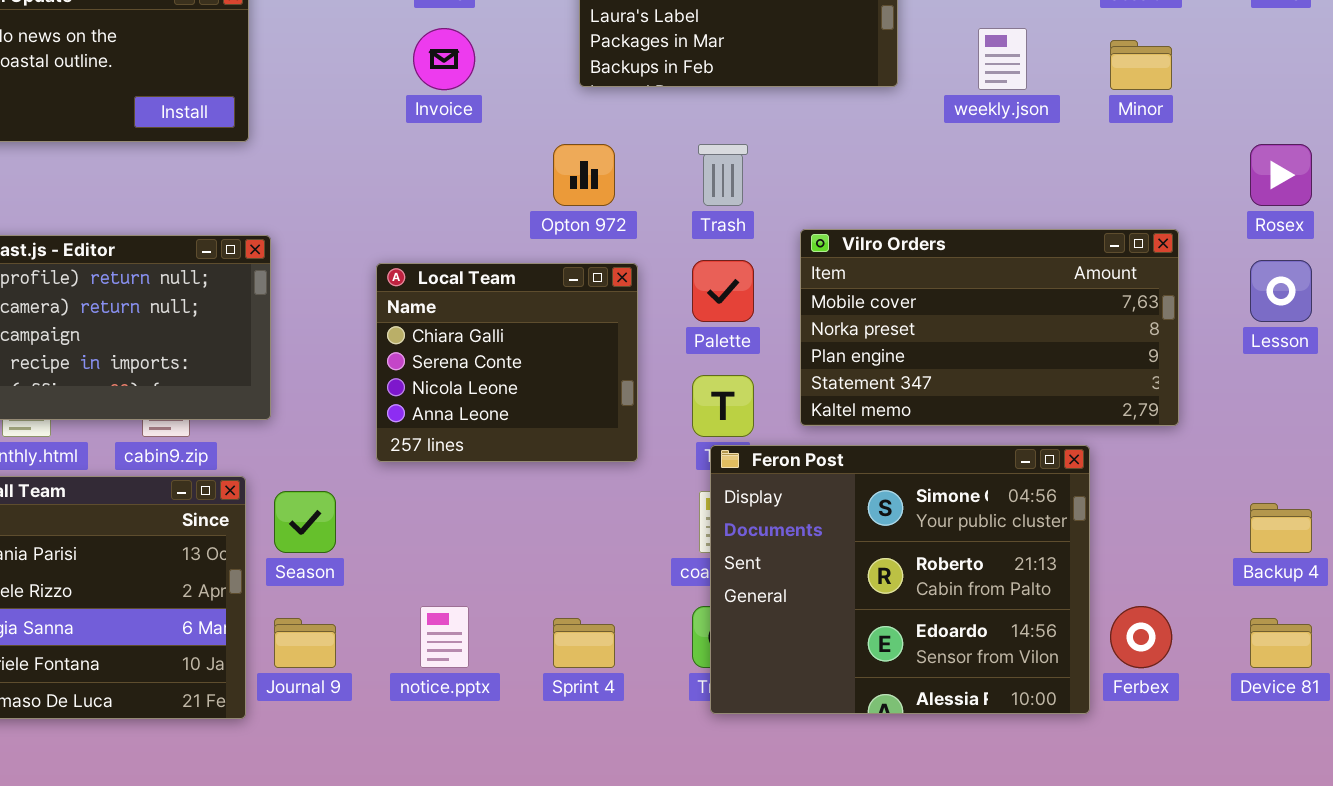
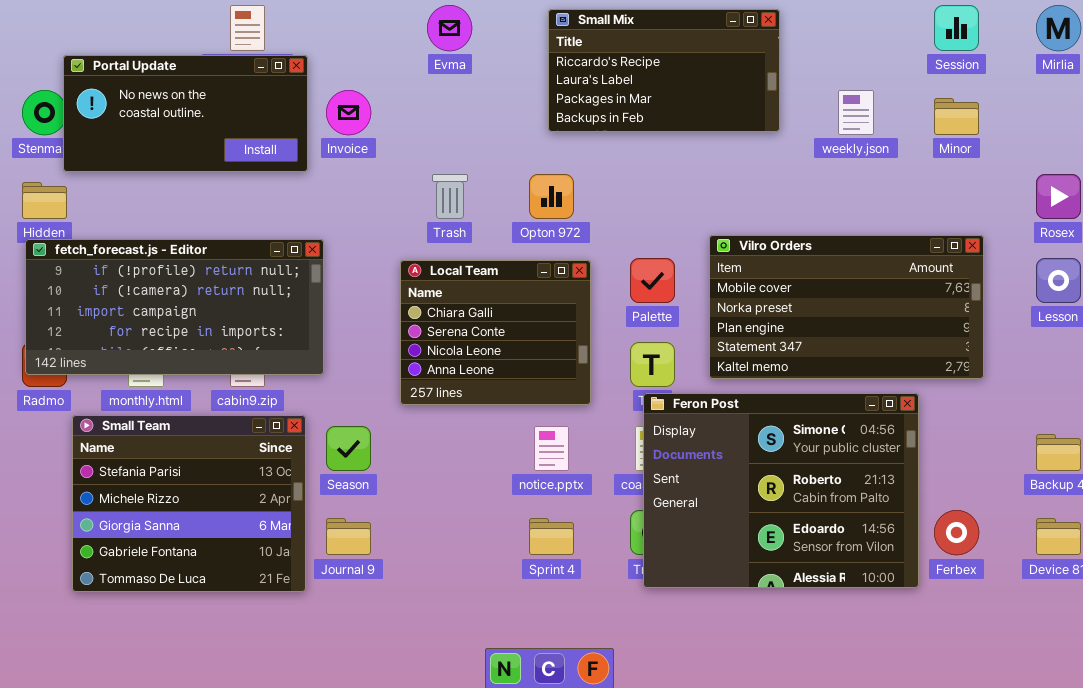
Invoice: [413,28,475,90] -> [326,90,371,135], moved
Trash: [698,144,748,206] -> [432,174,468,219], moved
notice.pptx: [420,606,469,668] -> [534,426,569,471], moved

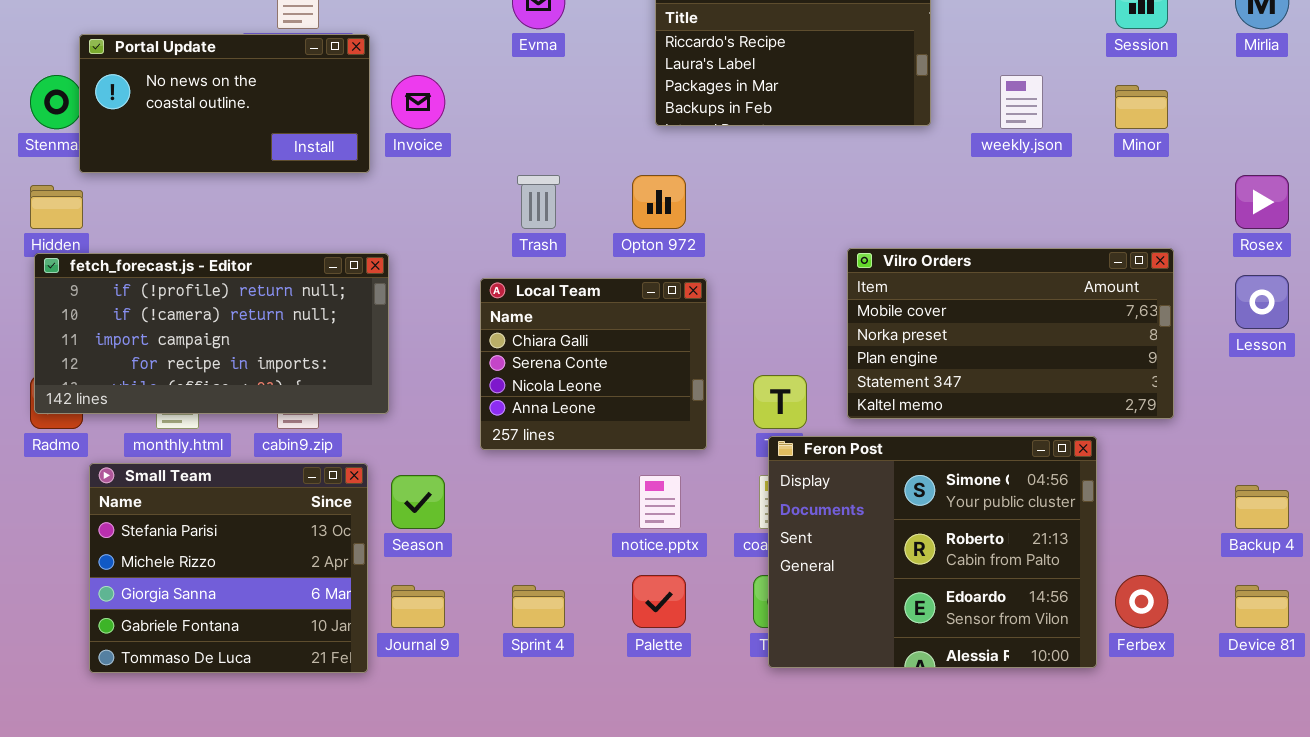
Palette: [630,258,675,303] -> [632,575,686,628], moved
Sprint 4: [529,518,574,555] -> [512,585,565,628], moved

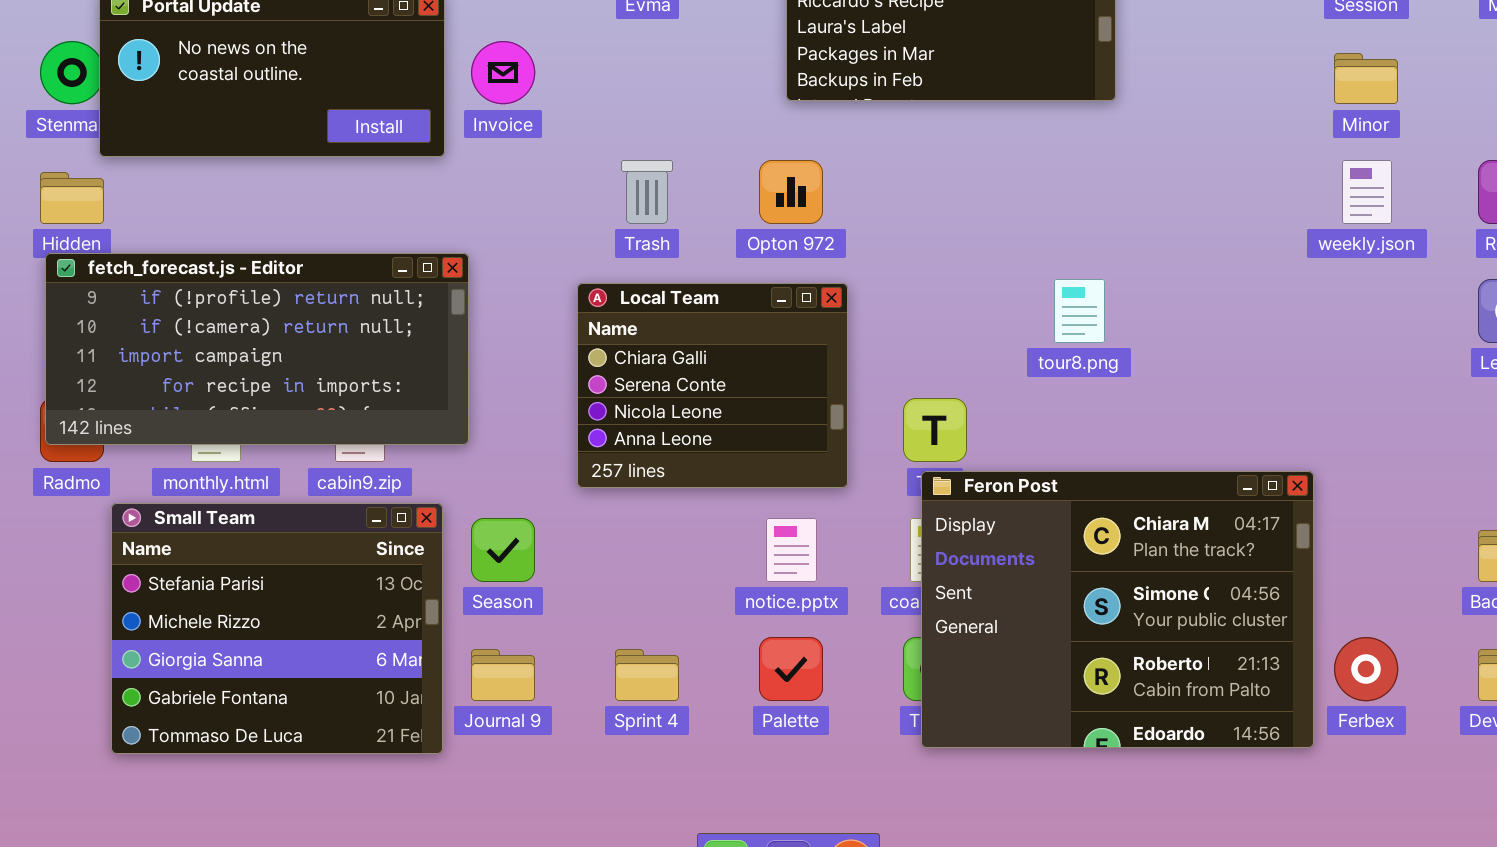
weekly.json: [1000,75,1043,129] -> [1342,160,1392,224], moved
Vilro Orders: [847,248,1174,419] -> none, closed
Feron Post: [768,436,1097,668] -> [921,471,1314,748], scrolled up 1 row

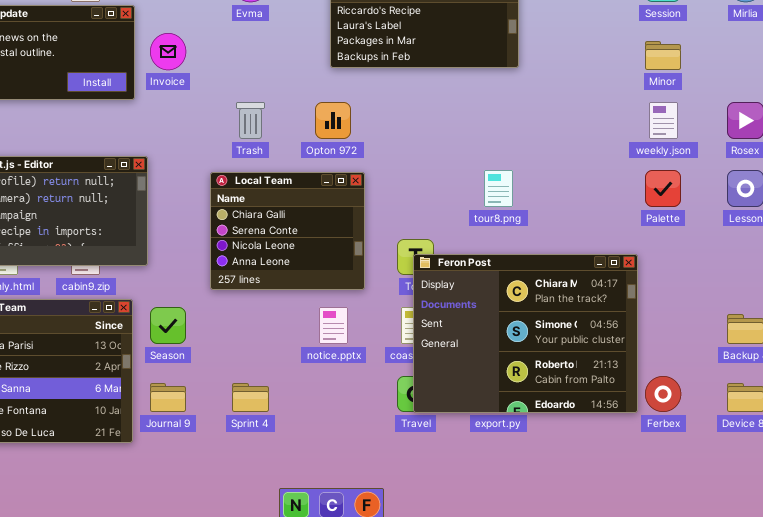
Feron Post: [921,471,1314,748] -> [413,254,638,413], moved
Palette: [759,637,823,701] -> [645,170,681,207], moved

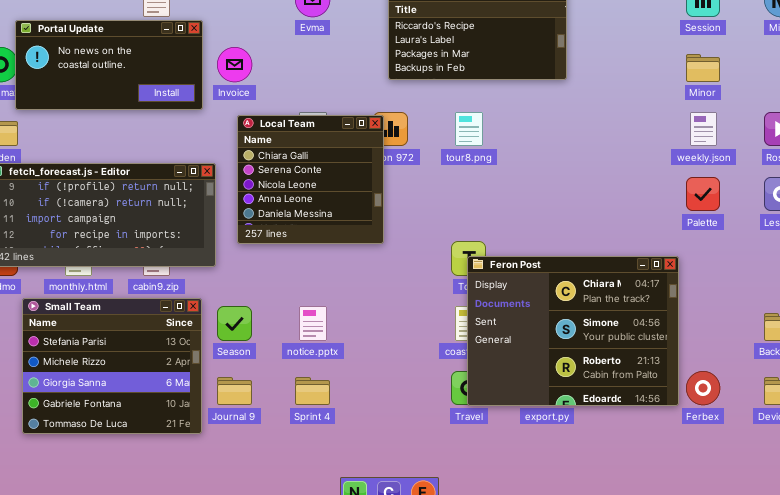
tour8.png: [484,170,513,207] -> [455,112,483,146], moved
Local Team: [210,172,365,290] -> [237,115,384,244], moved, resized
notice.pptx: [319,307,348,344] -> [299,306,327,341], moved

